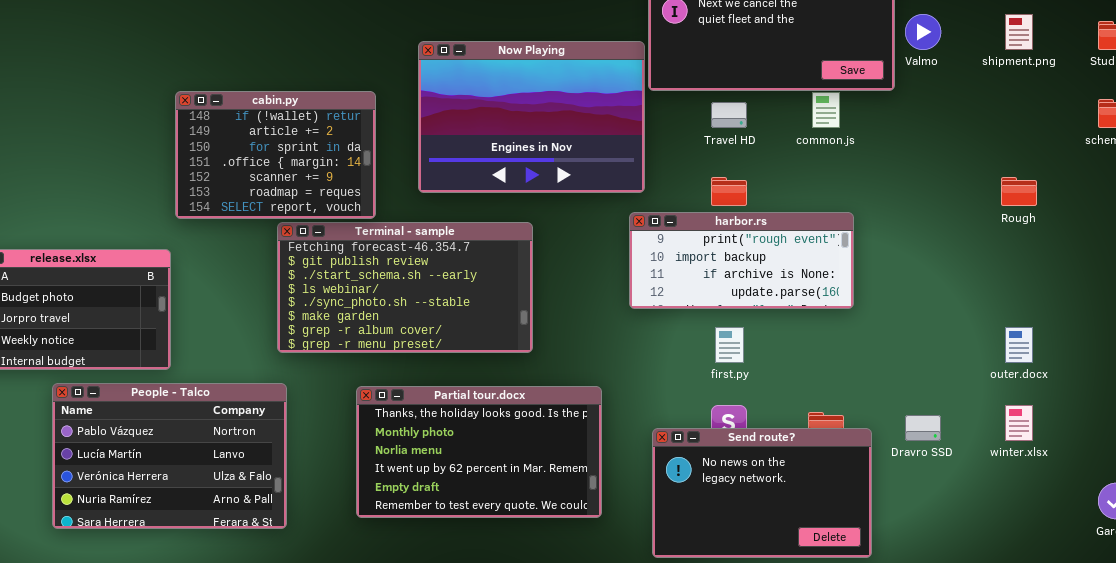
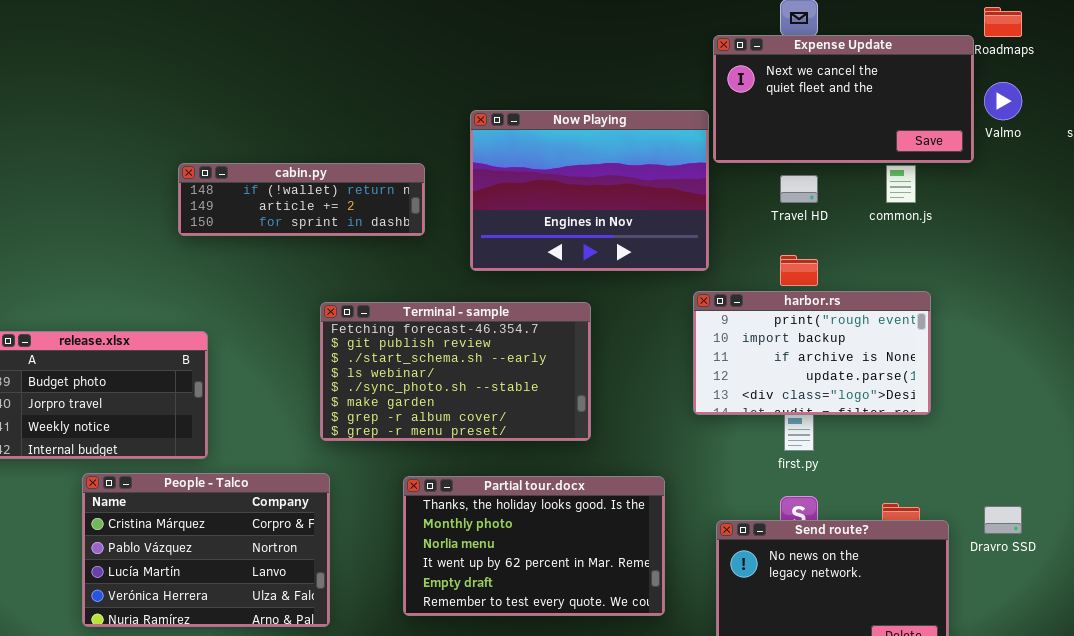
cabin.py: [175,91,376,219] -> [178,163,425,236], resized
harbor.rs: [629,212,854,309] -> [693,291,931,415], resized
People - Talco: [52,383,287,529] -> [82,473,330,627], scrolled up 1 row

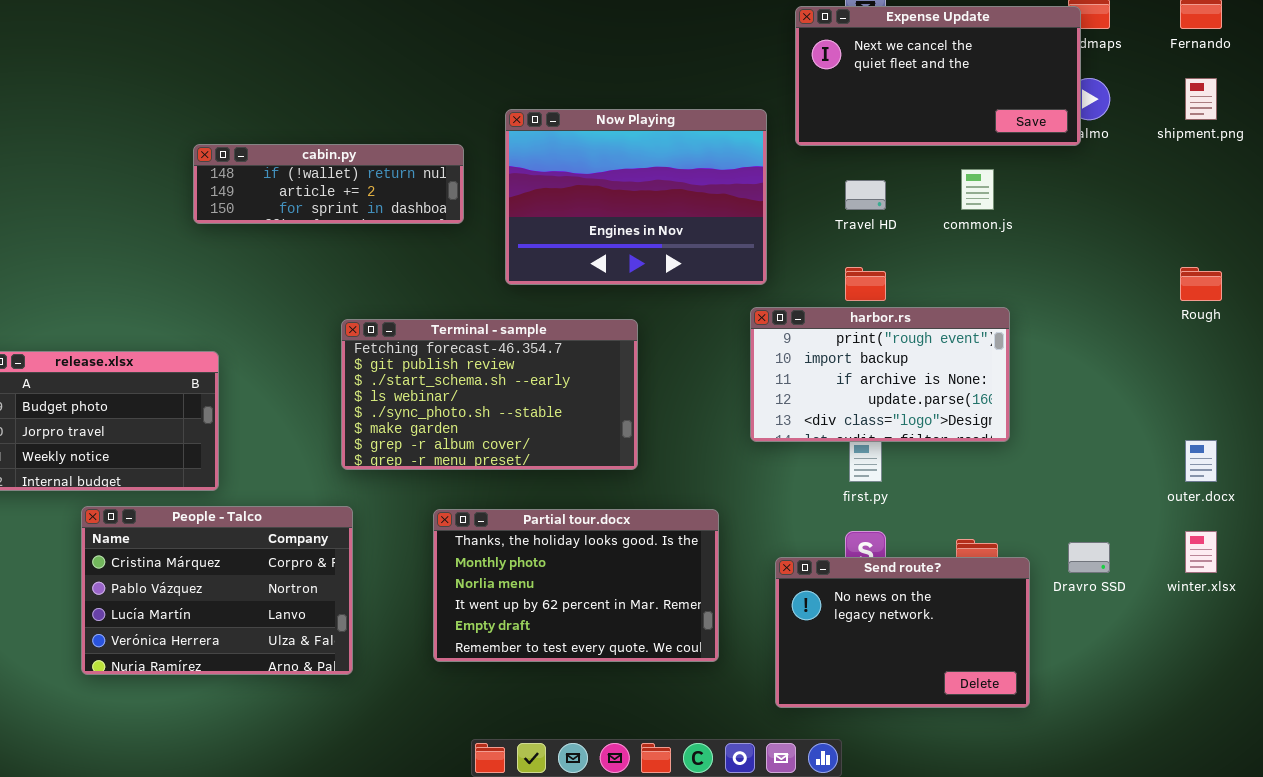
Expense Update: [713,35,974,163] -> [795,6,1081,146], moved
cabin.py: [178,163,425,236] -> [193,144,464,224], moved

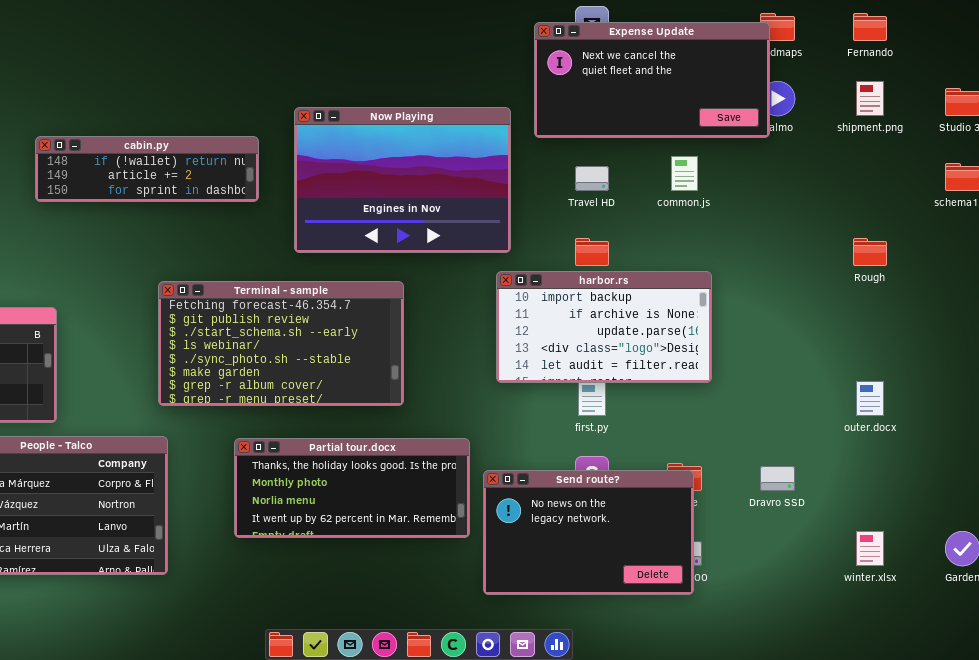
harbor.rs: [750,307,1010,442] -> [496,271,712,383], scrolled down 1 row
Partial tour.docx: [433,509,719,662] -> [234,438,470,538], resized
winter.xlsx: [1185,531,1217,573] -> [856,531,884,566], moved
Send route?: [775,557,1030,708] -> [483,470,694,595], moved

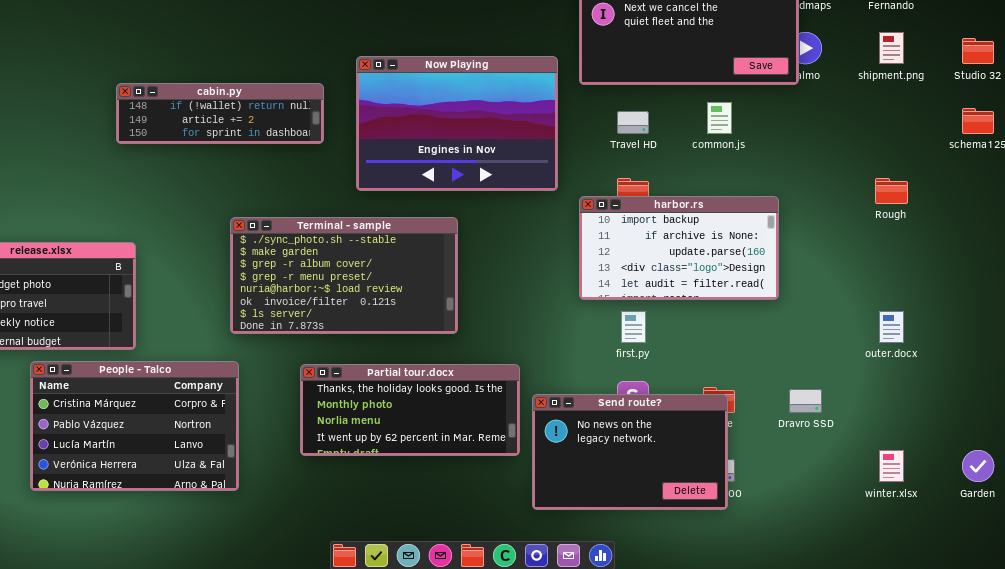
harbor.rs: [496,271,712,383] -> [579,196,779,300], moved
Terminal - sample: [158,281,404,406] -> [230,217,458,334], scrolled down 4 rows

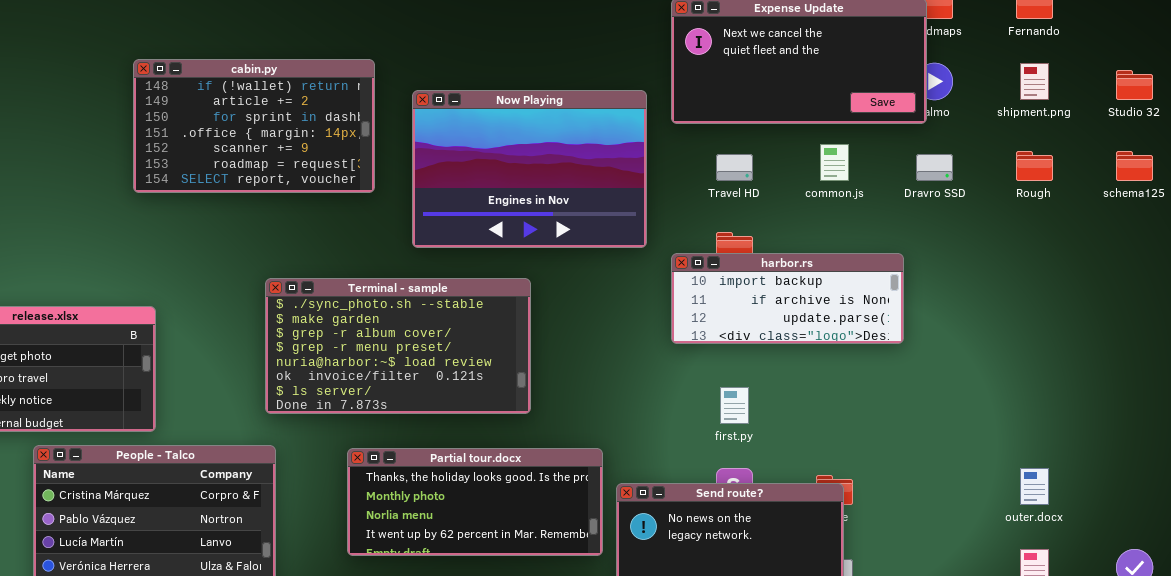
cabin.py: [116,83,324,144] -> [133,59,375,193], resized
Rough: [875,178,908,204] -> [1016,151,1053,181], moved
harbor.rs: [579,196,779,300] -> [671,253,904,344], resized
outer.docx: [879,311,904,343] -> [1020,468,1049,505], moved
Dravro SSD: [789,389,822,413] -> [916,154,953,181], moved

